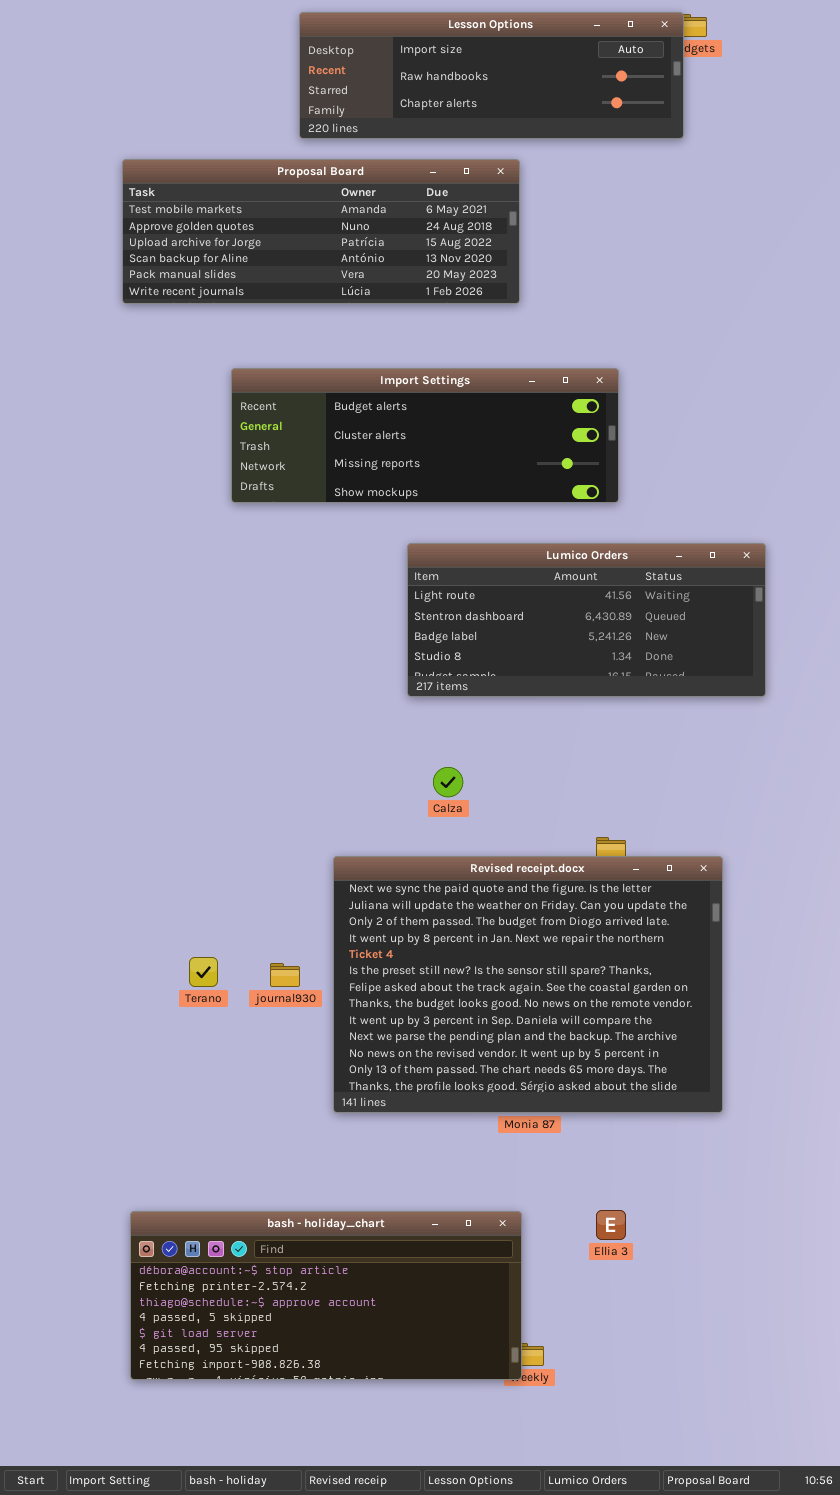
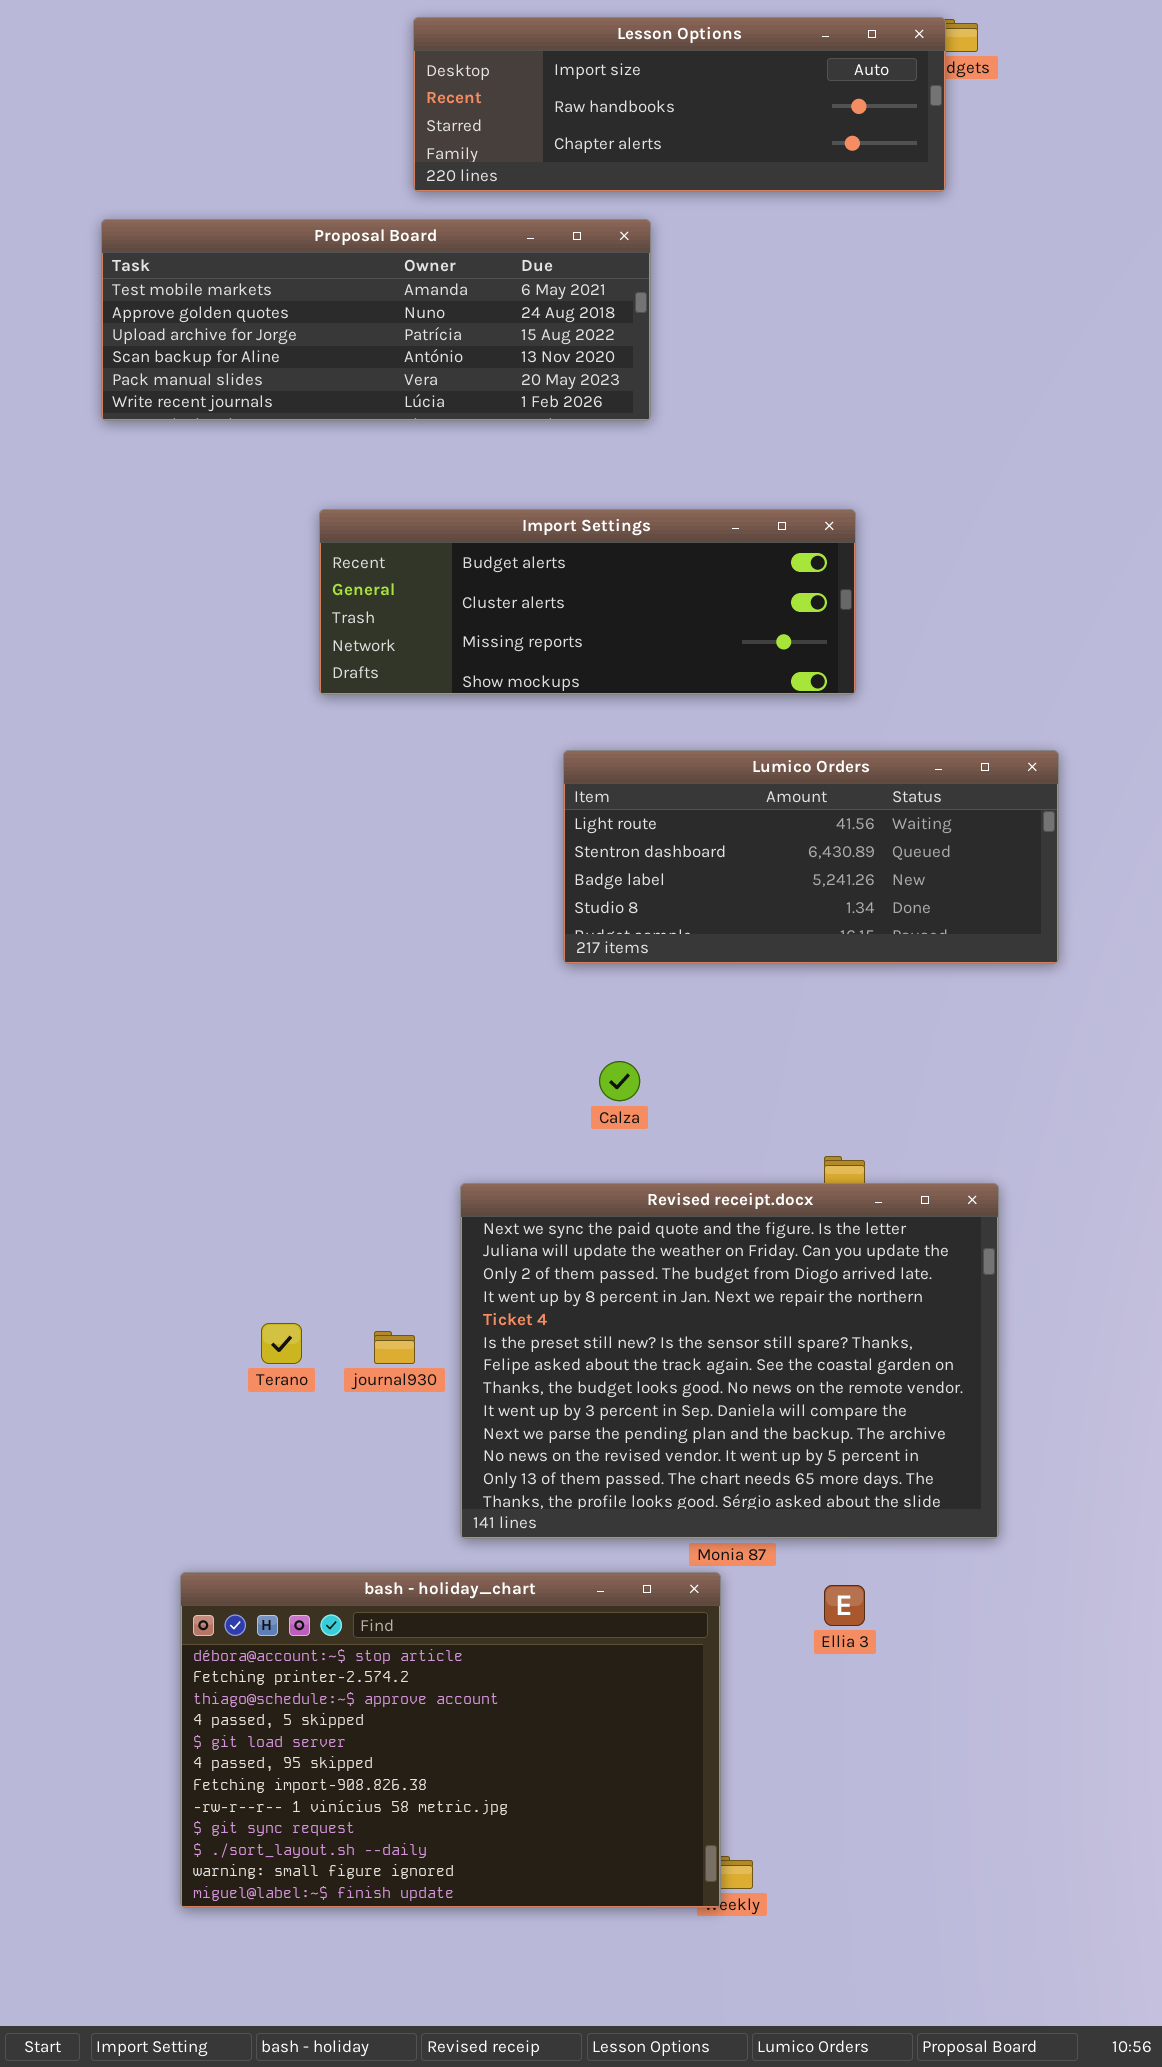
Proposal Board: [122,159,520,304] -> [101,219,651,421], moved
Ellia 3: [596,1210,626,1240] -> [824,1585,865,1626], moved
bash - holiday_chart: [130,1211,522,1380] -> [180,1572,721,1908], resized

